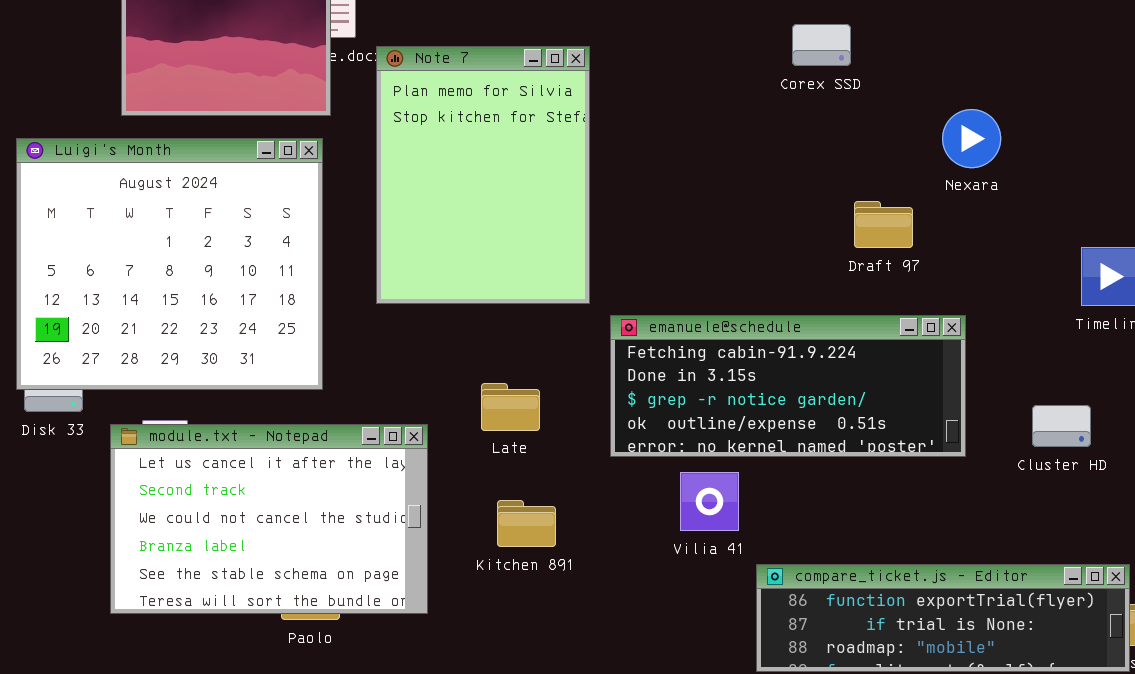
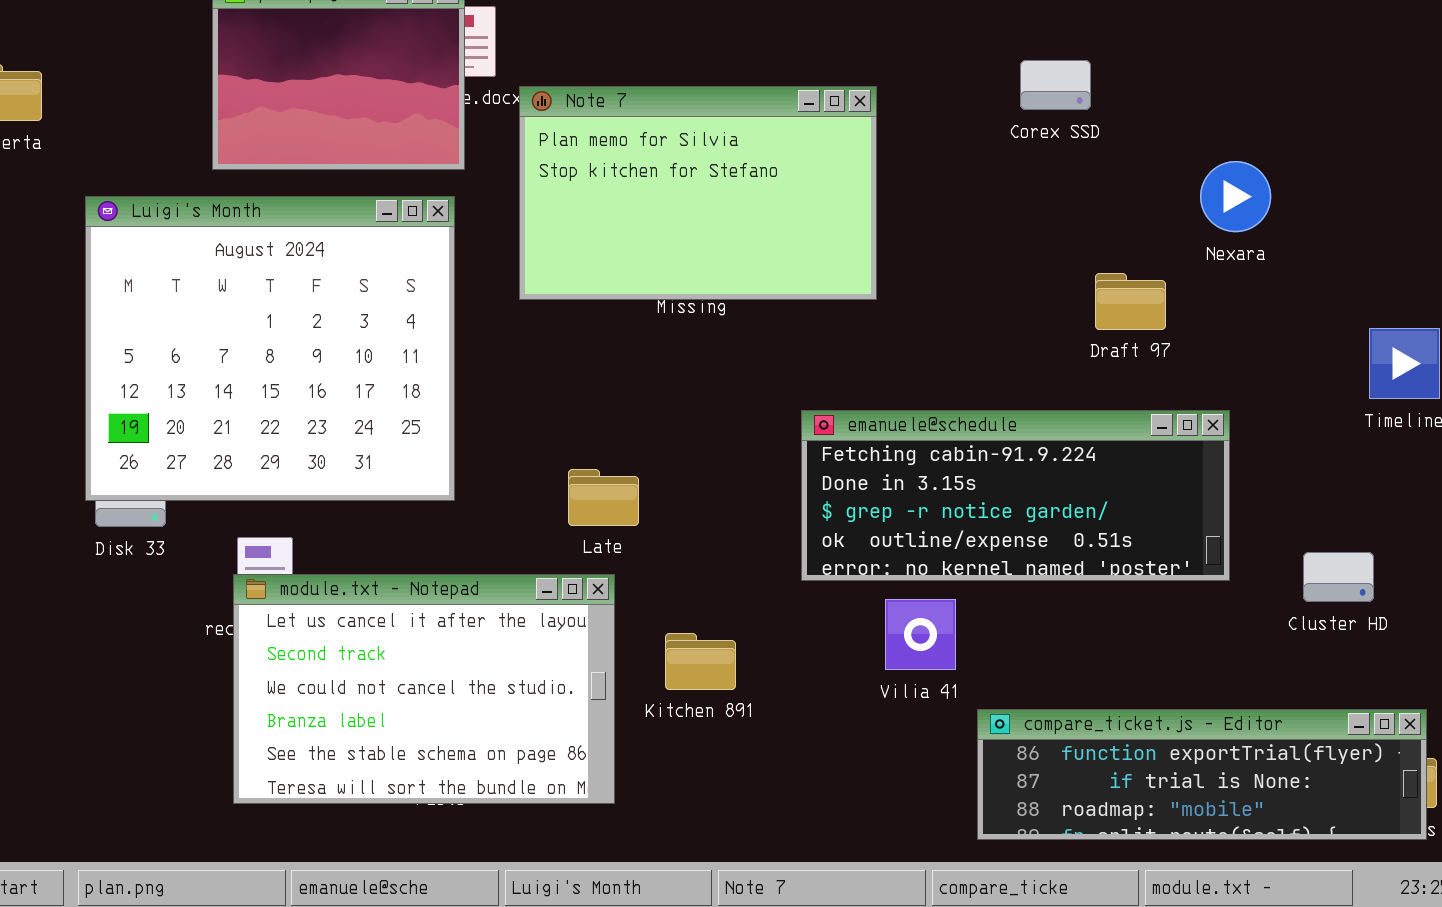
Note 7: [376,46,590,304] -> [519,86,877,300], resized
Late: [481,383,540,431] -> [568,469,639,526], moved
Cluster HD: [1032,405,1091,447] -> [1303,552,1374,602], moved
module.txt - Notepad: [110,424,428,614] -> [233,574,615,804], moved

